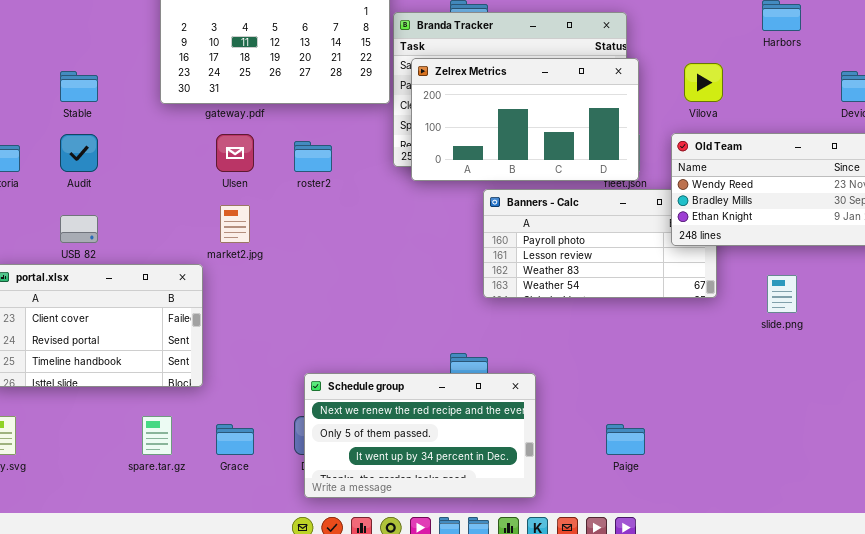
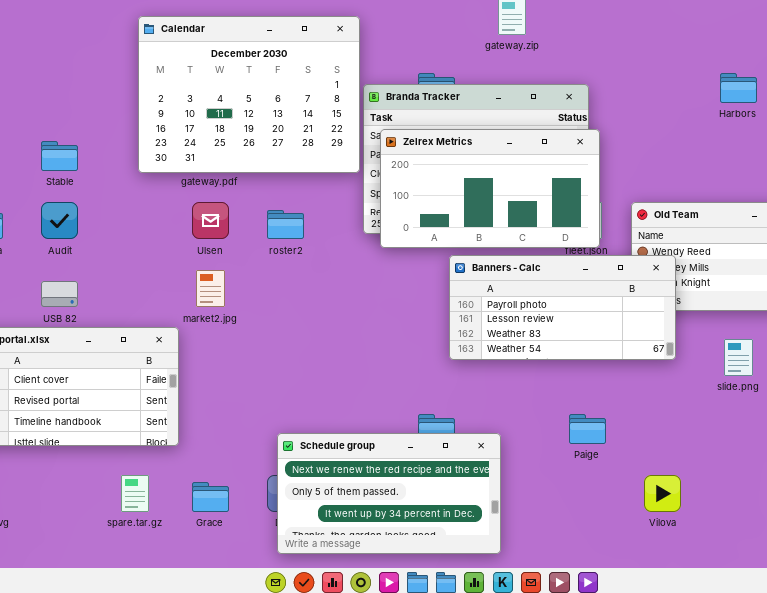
Vilova: [684,63,723,102] -> [644,475,681,512], moved
Banners - Calc: [483,189,717,298] -> [449,255,676,360], raised
Paige: [606,424,645,455] -> [569,414,606,444], moved

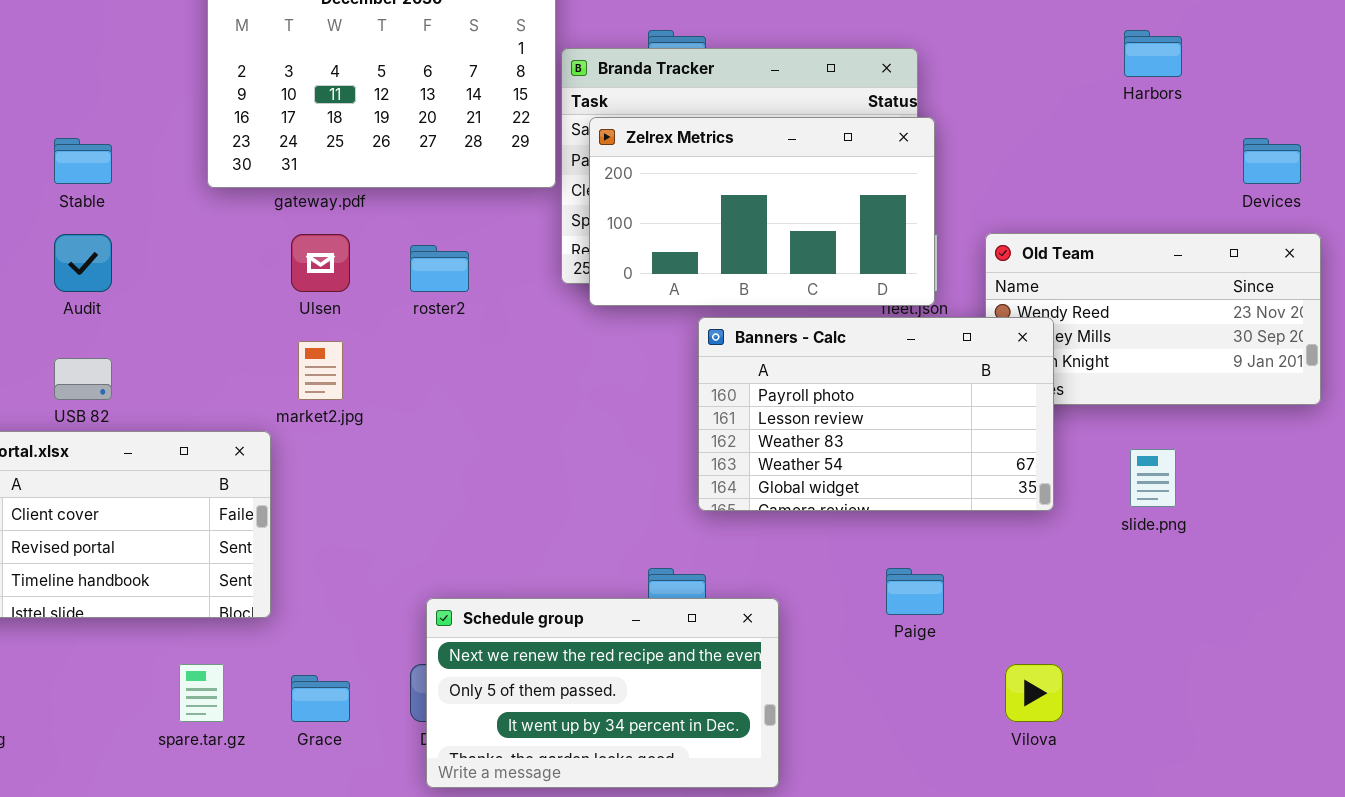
Banners - Calc: [449,255,676,360] -> [698,317,1054,511], resized

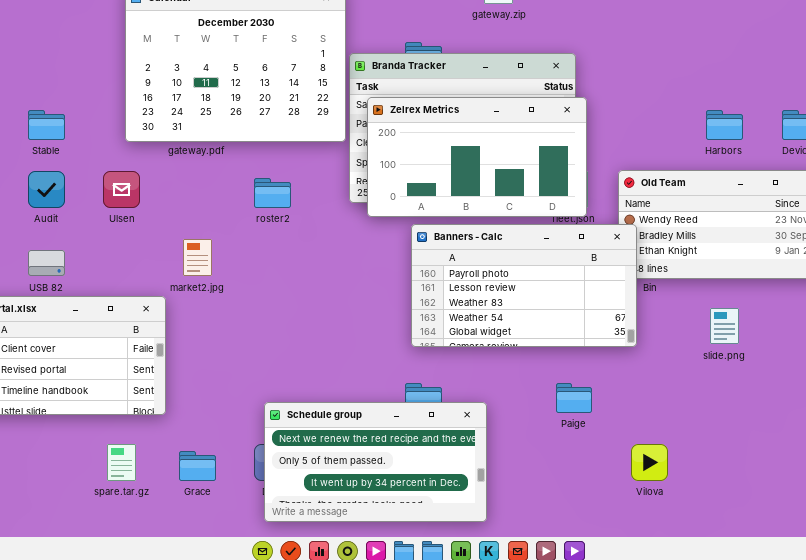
Harbors: [1124,30,1182,77] -> [706,110,743,140], moved
Ulsen: [291,234,350,292] -> [103,171,140,208], moved
Banners - Calc: [698,317,1054,511] -> [411,224,637,347], moved

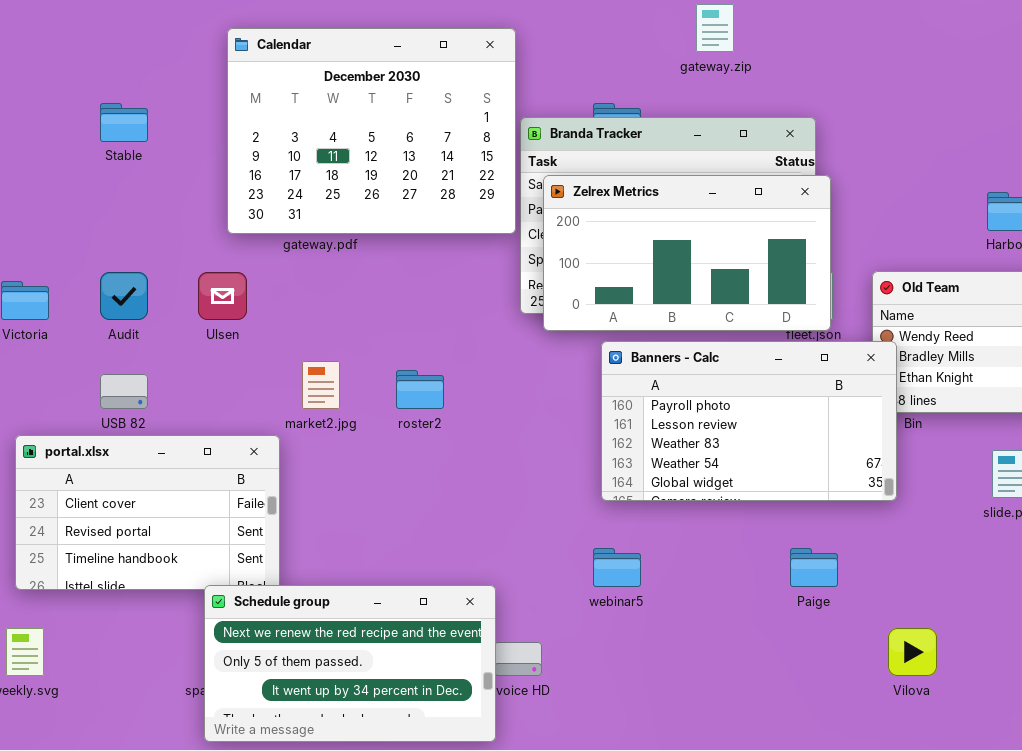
Stable: [28,110,65,140] -> [100,103,148,142], moved
roster2: [254,178,291,208] -> [396,370,444,409], moved
Schedule group: [264,402,487,522] -> [204,585,496,742], moved

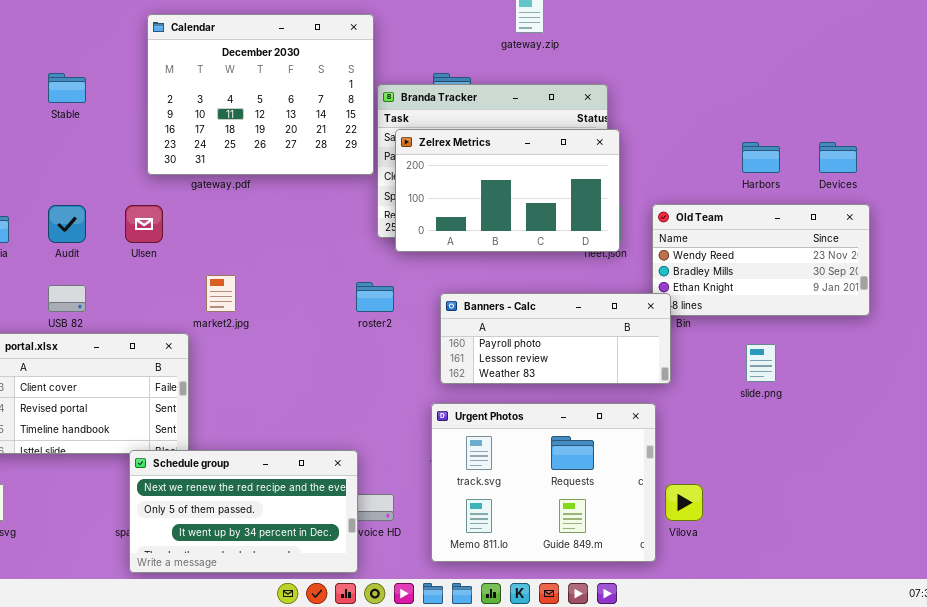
Banners - Calc: [601,341,897,501] -> [440,293,671,384], resized
roster2: [396,370,444,409] -> [356,282,394,312], moved
Urgent Photos: none -> [431,403,656,562], opened

